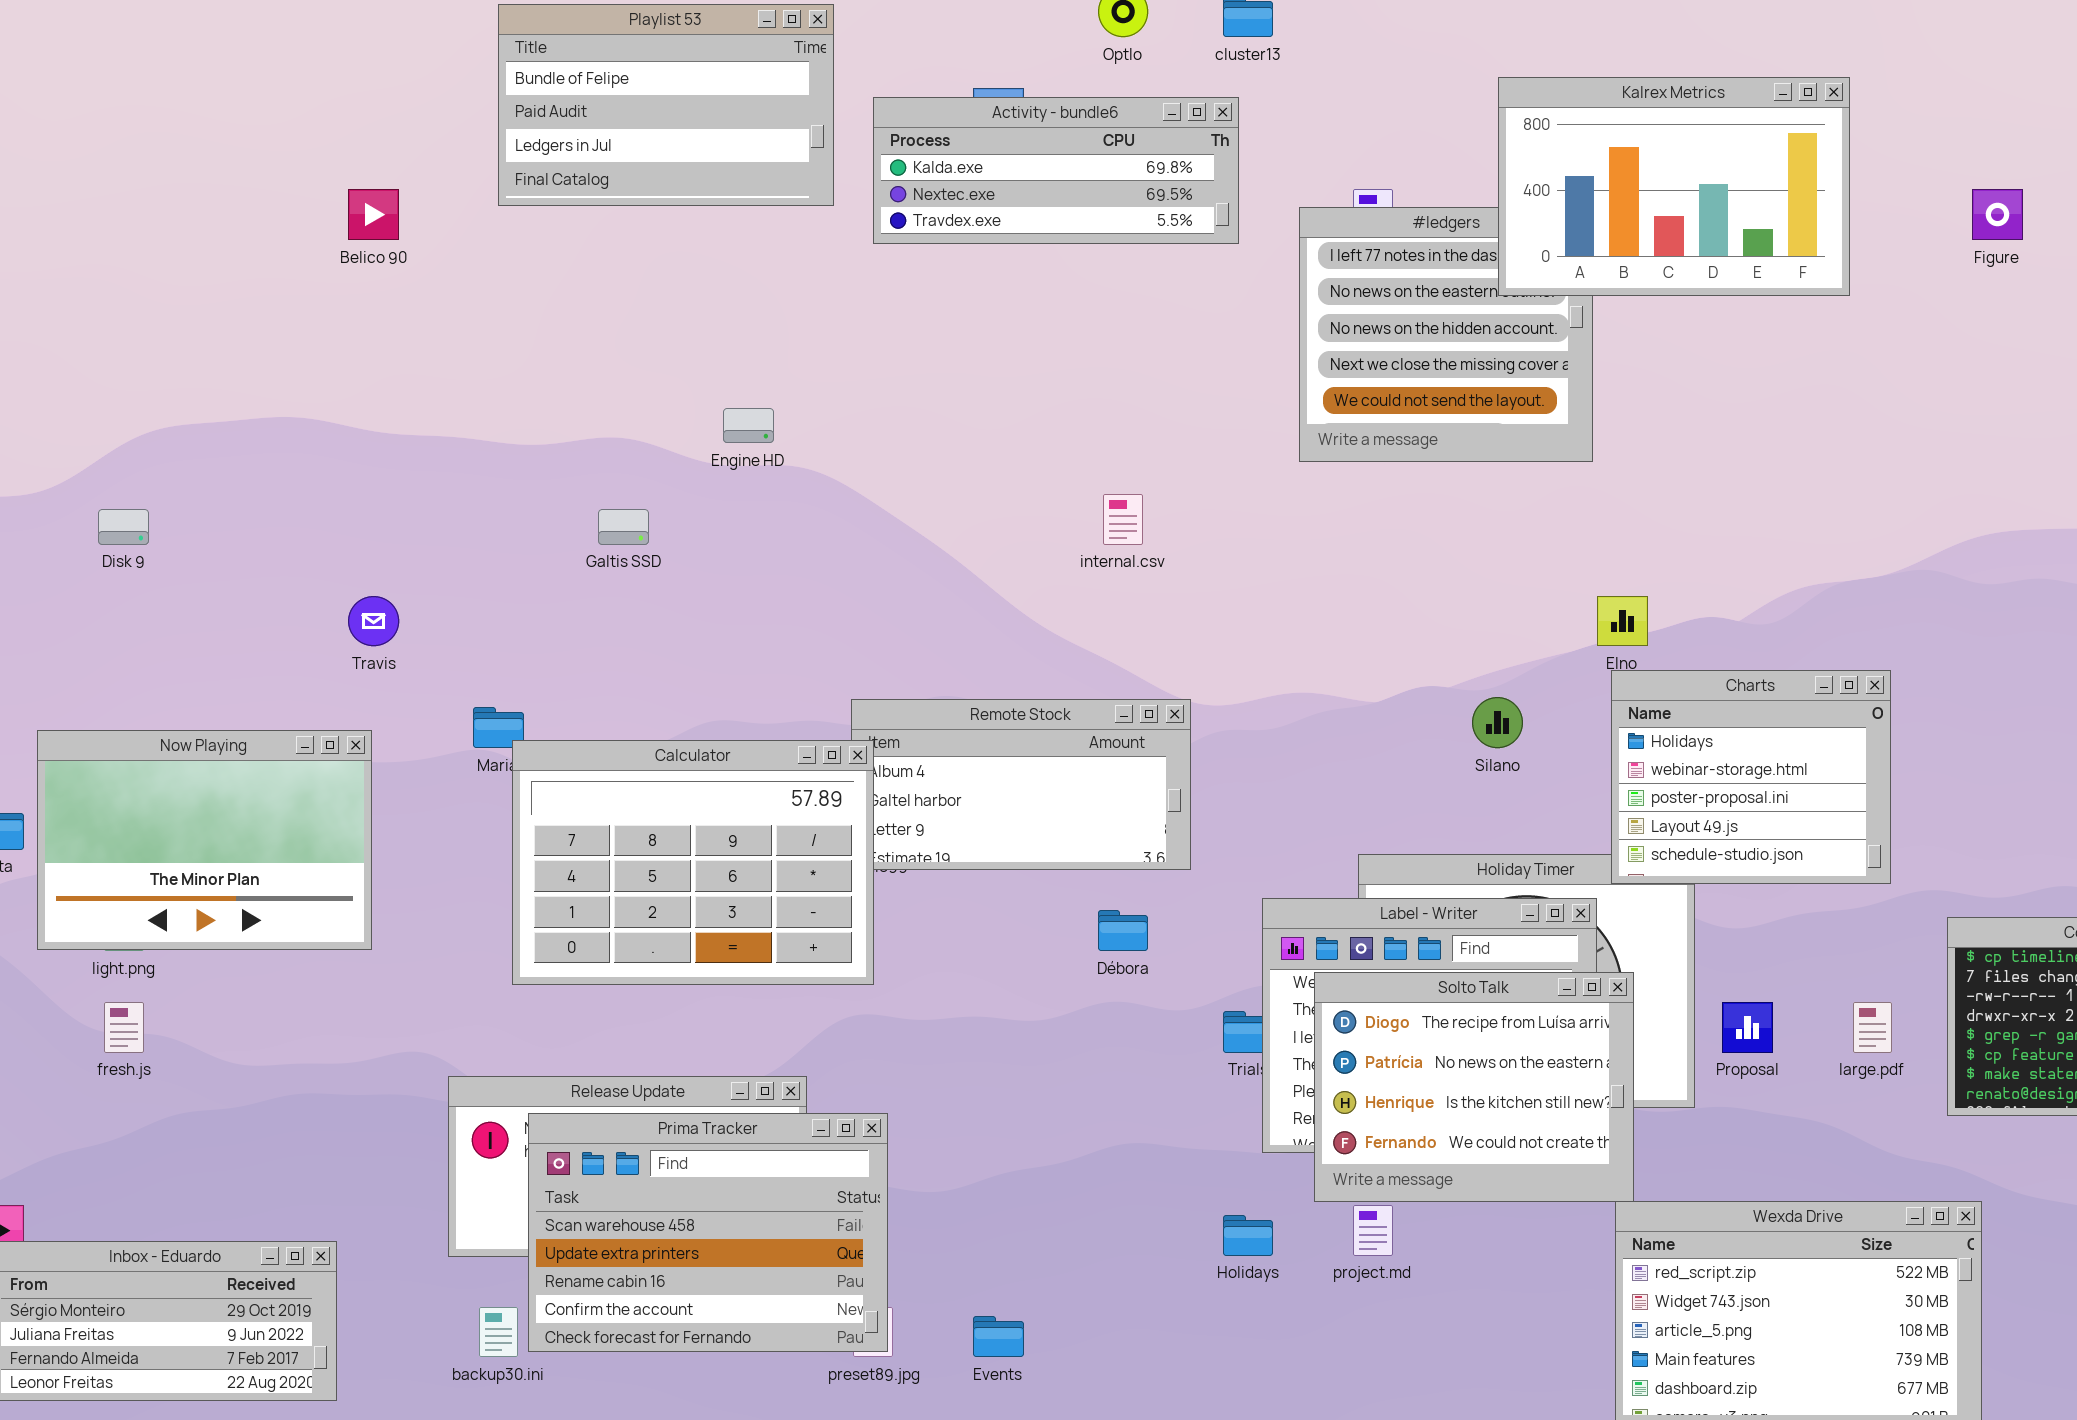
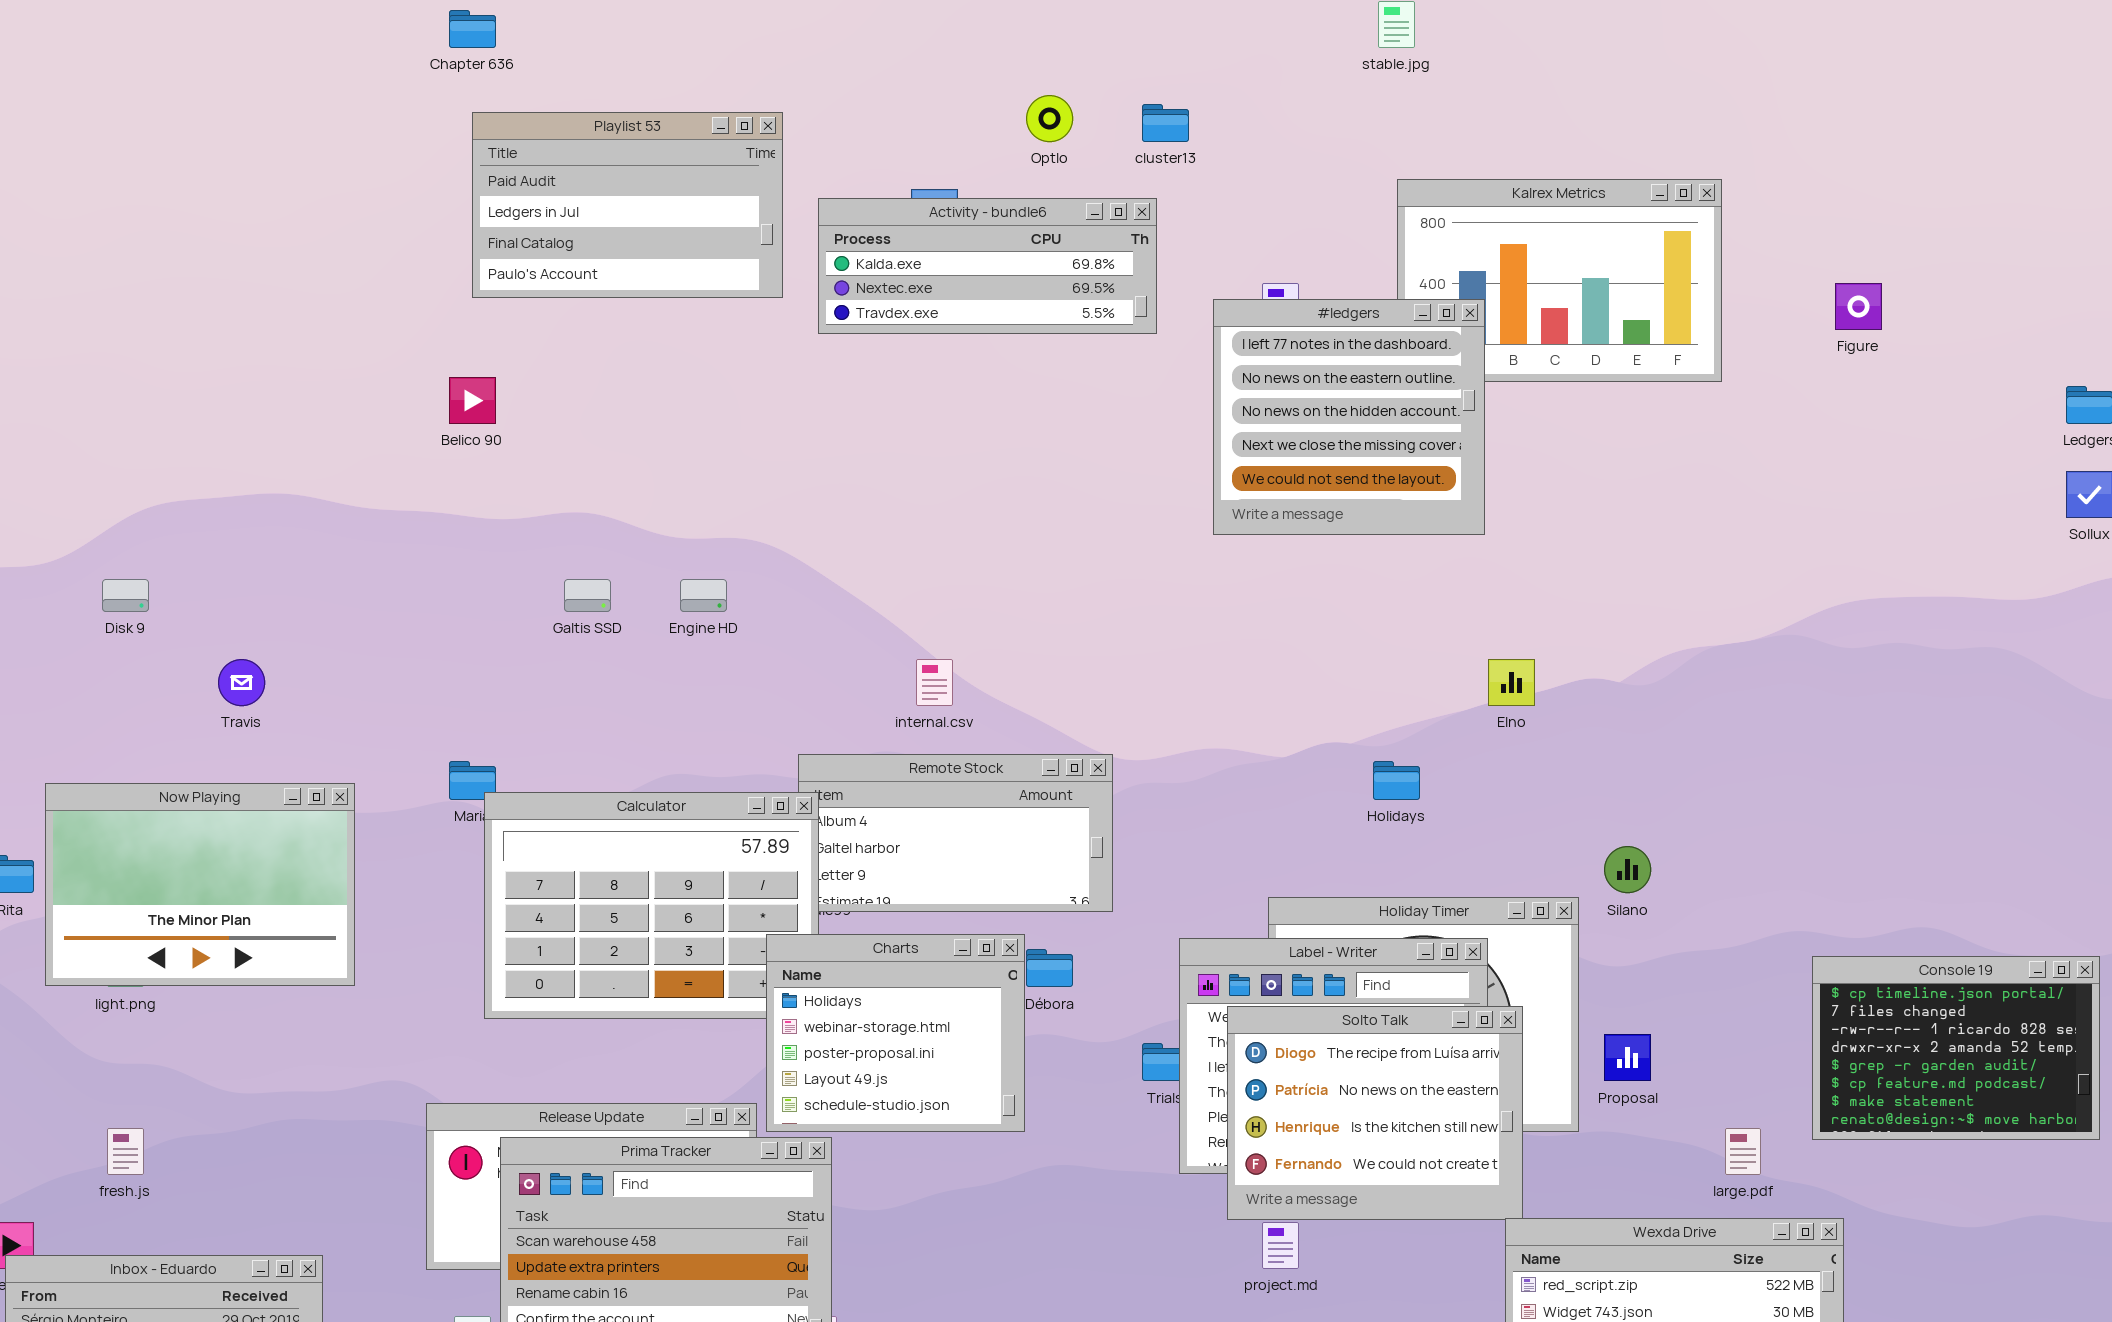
Playlist 53: [498,4,834,206] -> [472,112,783,298], scrolled down 1 row
Belico 90: [348,189,399,240] -> [449,377,496,424], moved
#ledgers: [1299,207,1593,462] -> [1213,299,1485,535], raised
Engine HD: [723,408,774,443] -> [680,579,727,612], moved
internal.csv: [1103,494,1143,545] -> [916,659,953,706], moved
Travis: [348,596,399,646] -> [218,659,265,706], moved
Charts: [1611,670,1891,884] -> [766,934,1025,1132], moved
Silano: [1472,697,1523,748] -> [1604,846,1651,893], moved
fresh.js: [104,1002,144,1053] -> [107,1128,144,1175], moved
large.pdf: [1853,1002,1892,1053] -> [1725,1128,1761,1175], moved
Holidays: [1223,1215,1273,1256] -> [1373,761,1420,800], moved

